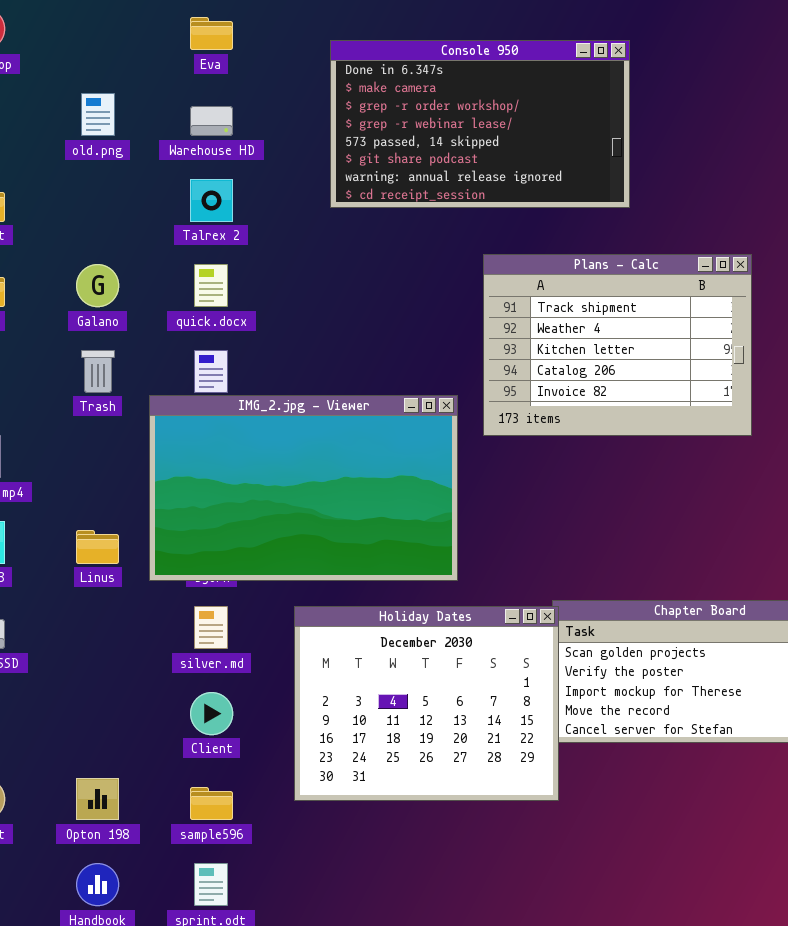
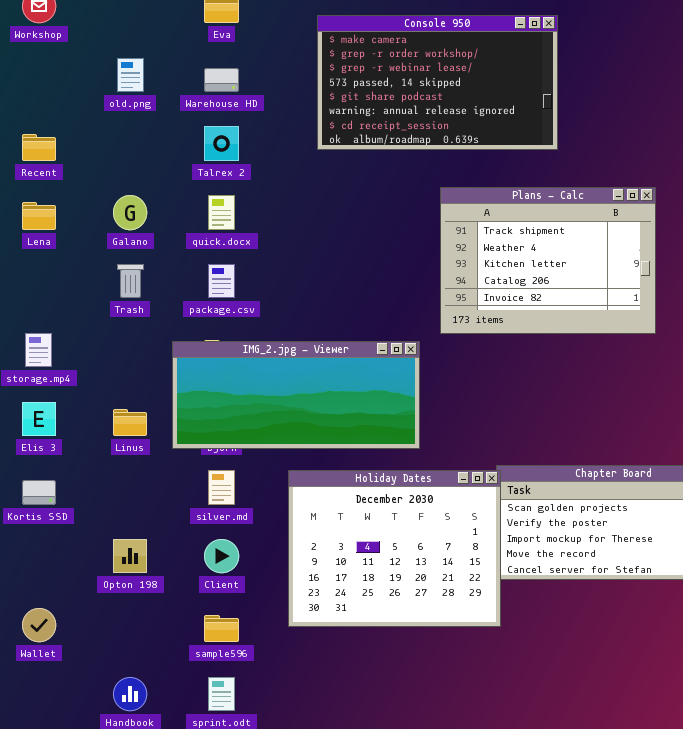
Console 950: [330,40,630,208] -> [317,15,558,150], scrolled down 1 row
IMG_2.jpg - Viewer: [149,395,458,581] -> [172,341,420,449], resized
Opton 198: [76,778,119,820] -> [113,539,147,573], moved

